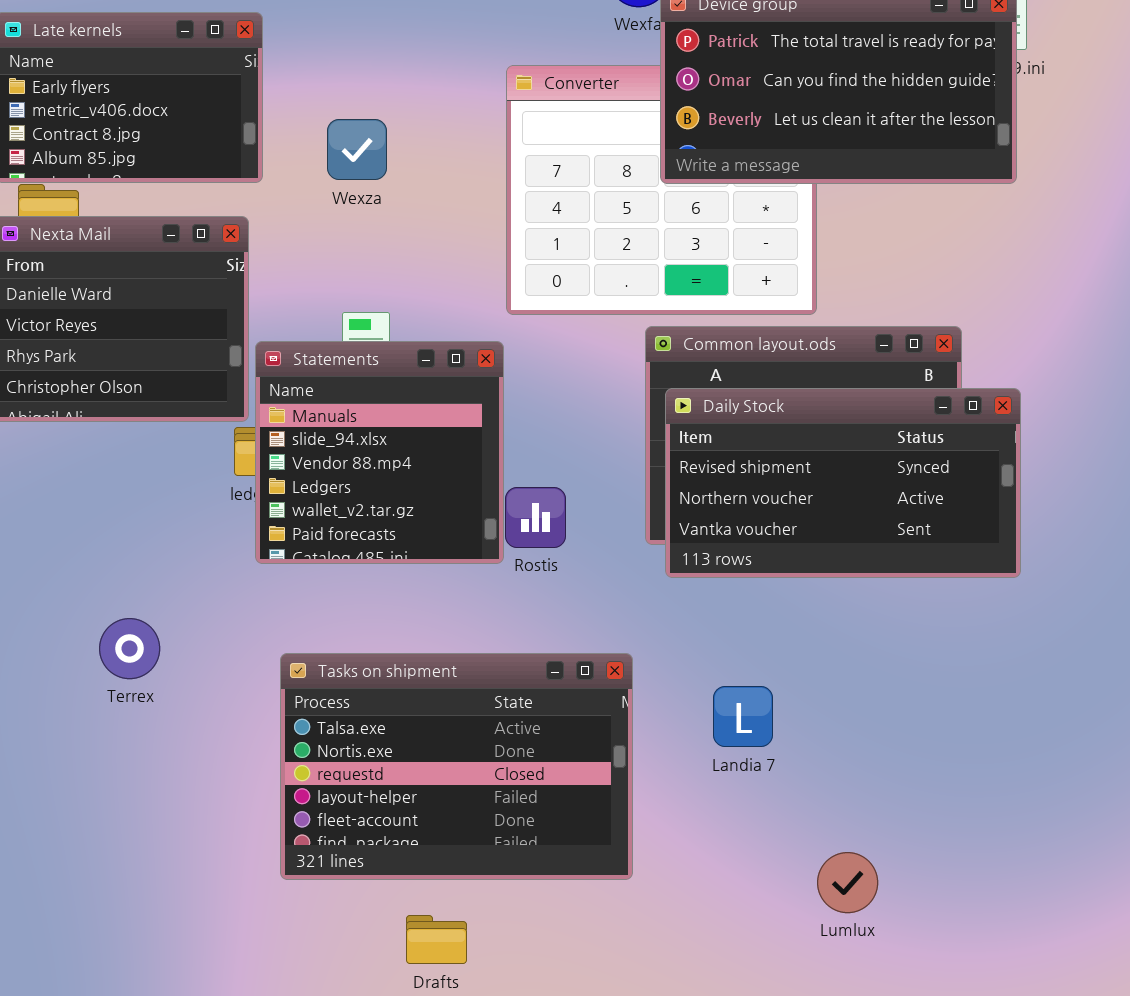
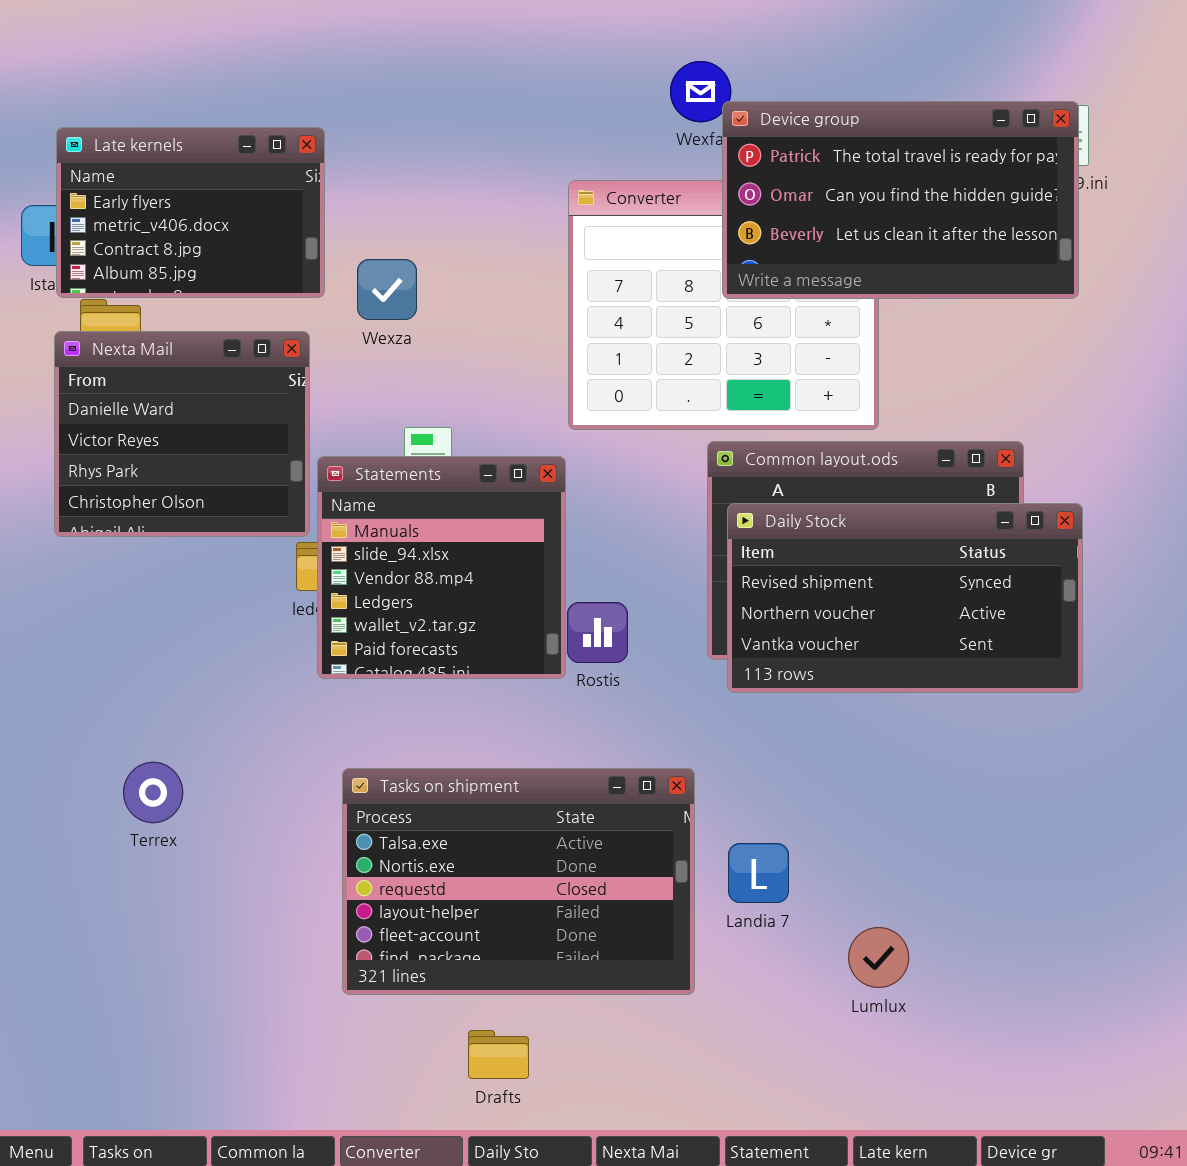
Wexza: [327,119,387,180] -> [357,259,417,320], moved
Terrex: [99,618,160,679] -> [123,762,183,823], moved
Landia 7: [713,686,773,747] -> [728,843,789,903], moved
Lumlux: [817,852,878,913] -> [848,927,909,988], moved

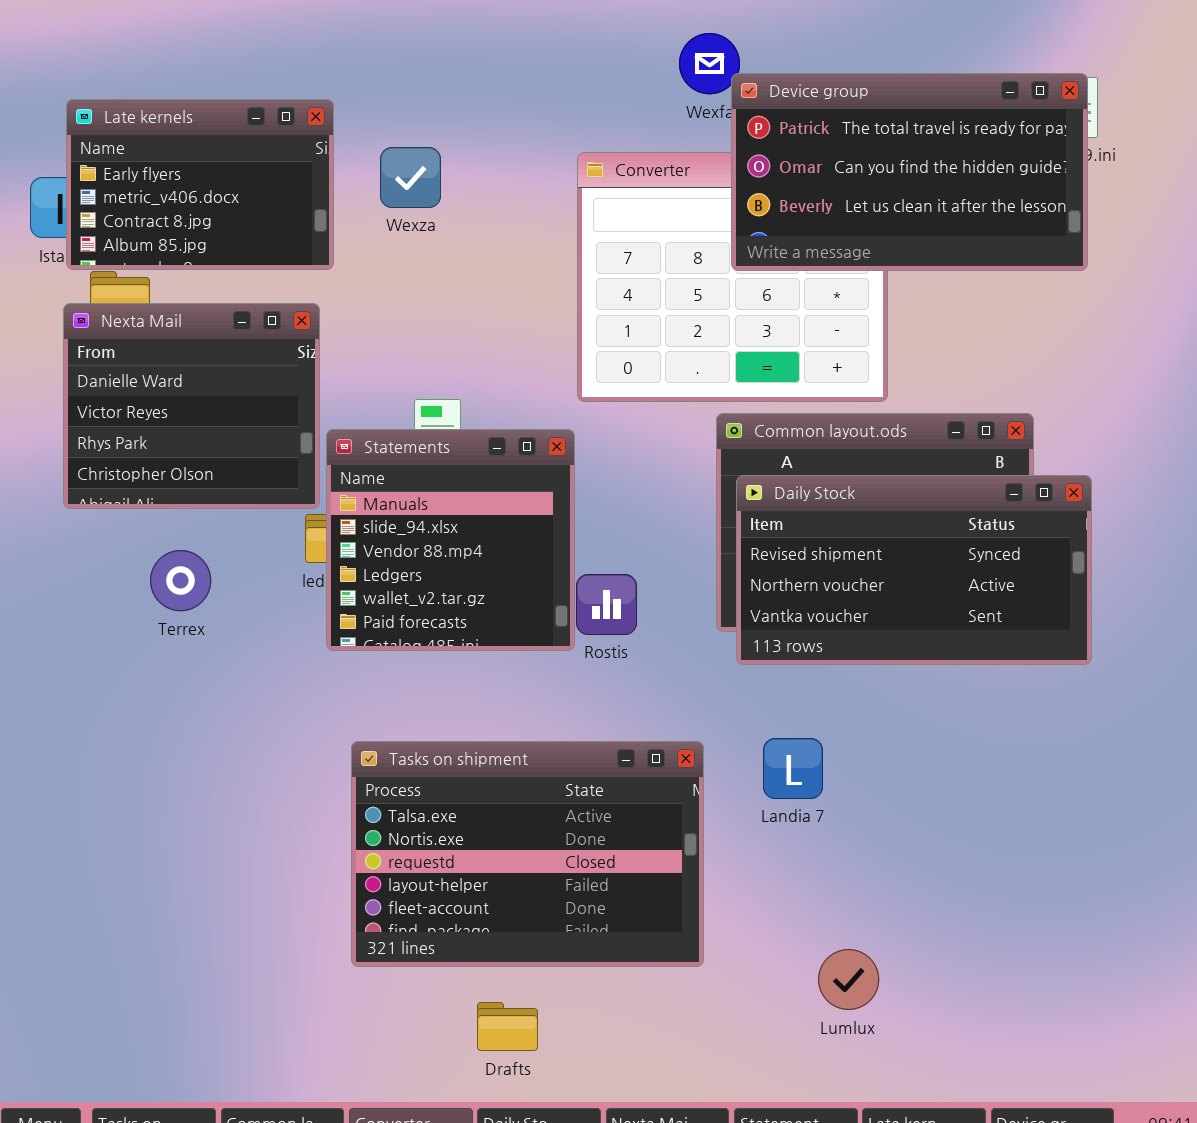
Wexza: [357,259,417,320] -> [380,147,441,208], moved
Terrex: [123,762,183,823] -> [150,550,211,611], moved
Landia 7: [728,843,789,903] -> [763,738,823,799], moved
Lumlux: [848,927,909,988] -> [818,949,879,1010], moved

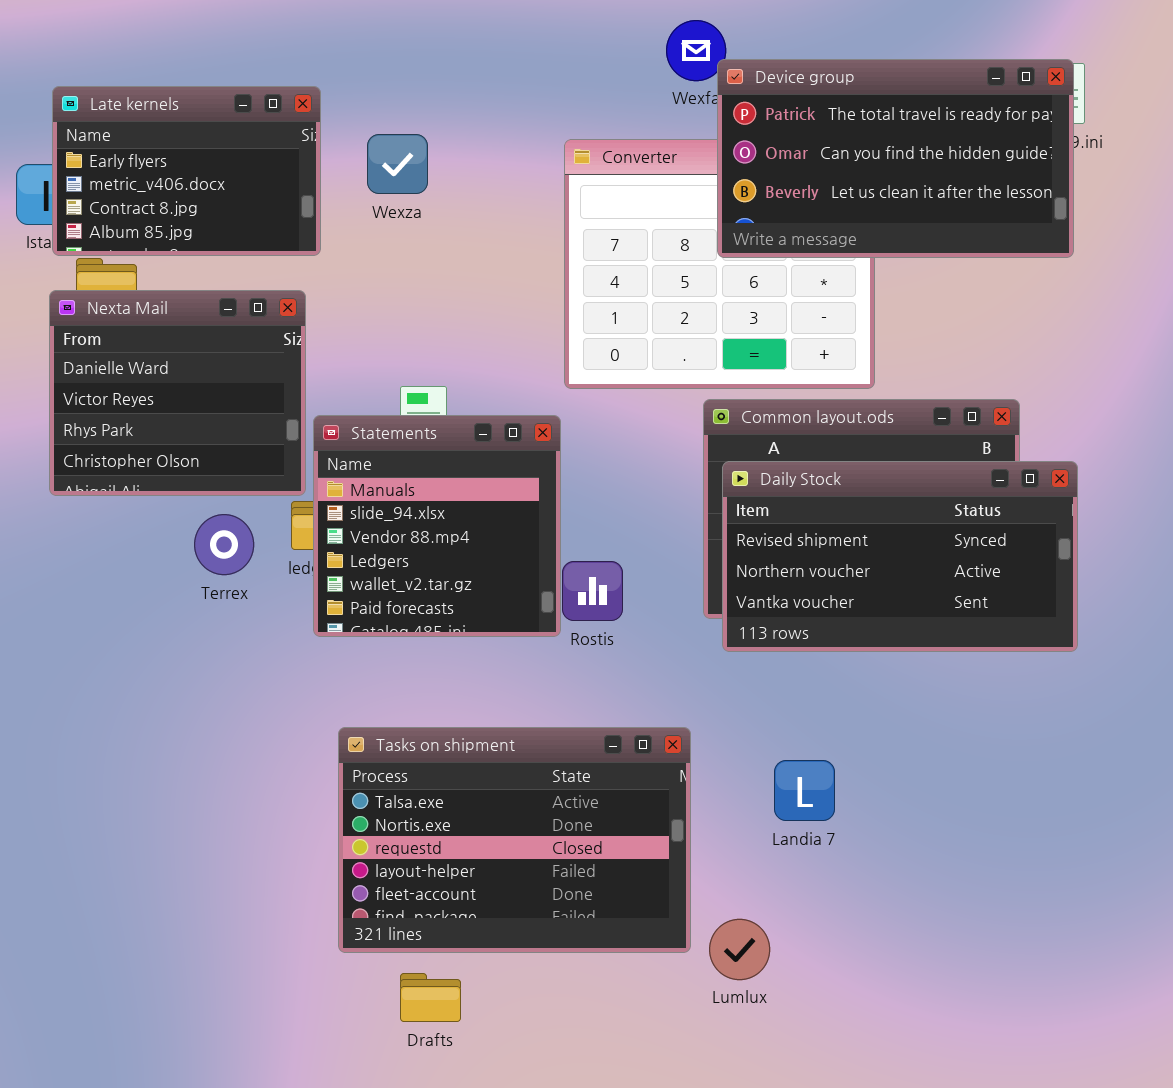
Terrex: [150,550,211,611] -> [194,514,254,575], moved
Landia 7: [763,738,823,799] -> [774,760,835,821], moved
Lumlux: [818,949,879,1010] -> [709,919,770,980], moved
Drafts: [477,1002,538,1051] -> [400,973,461,1022], moved

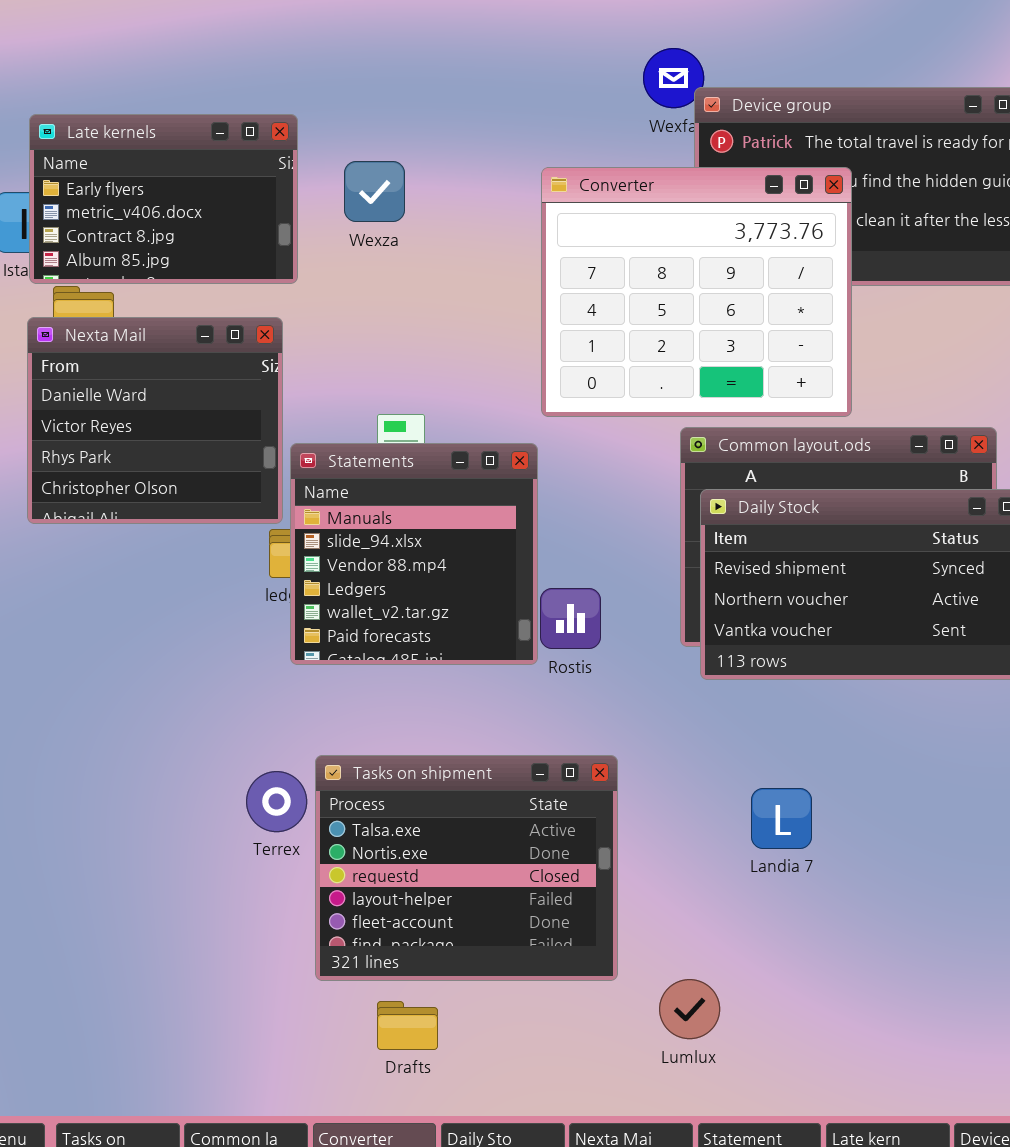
Converter: [564,139,875,389] -> [541,167,852,417], raised
Terrex: [194,514,254,575] -> [246,771,307,832], moved
Tasks on shipment: [338,727,691,953] -> [315,755,618,981], resized
Lumlux: [709,919,770,980] -> [659,979,720,1039], moved

